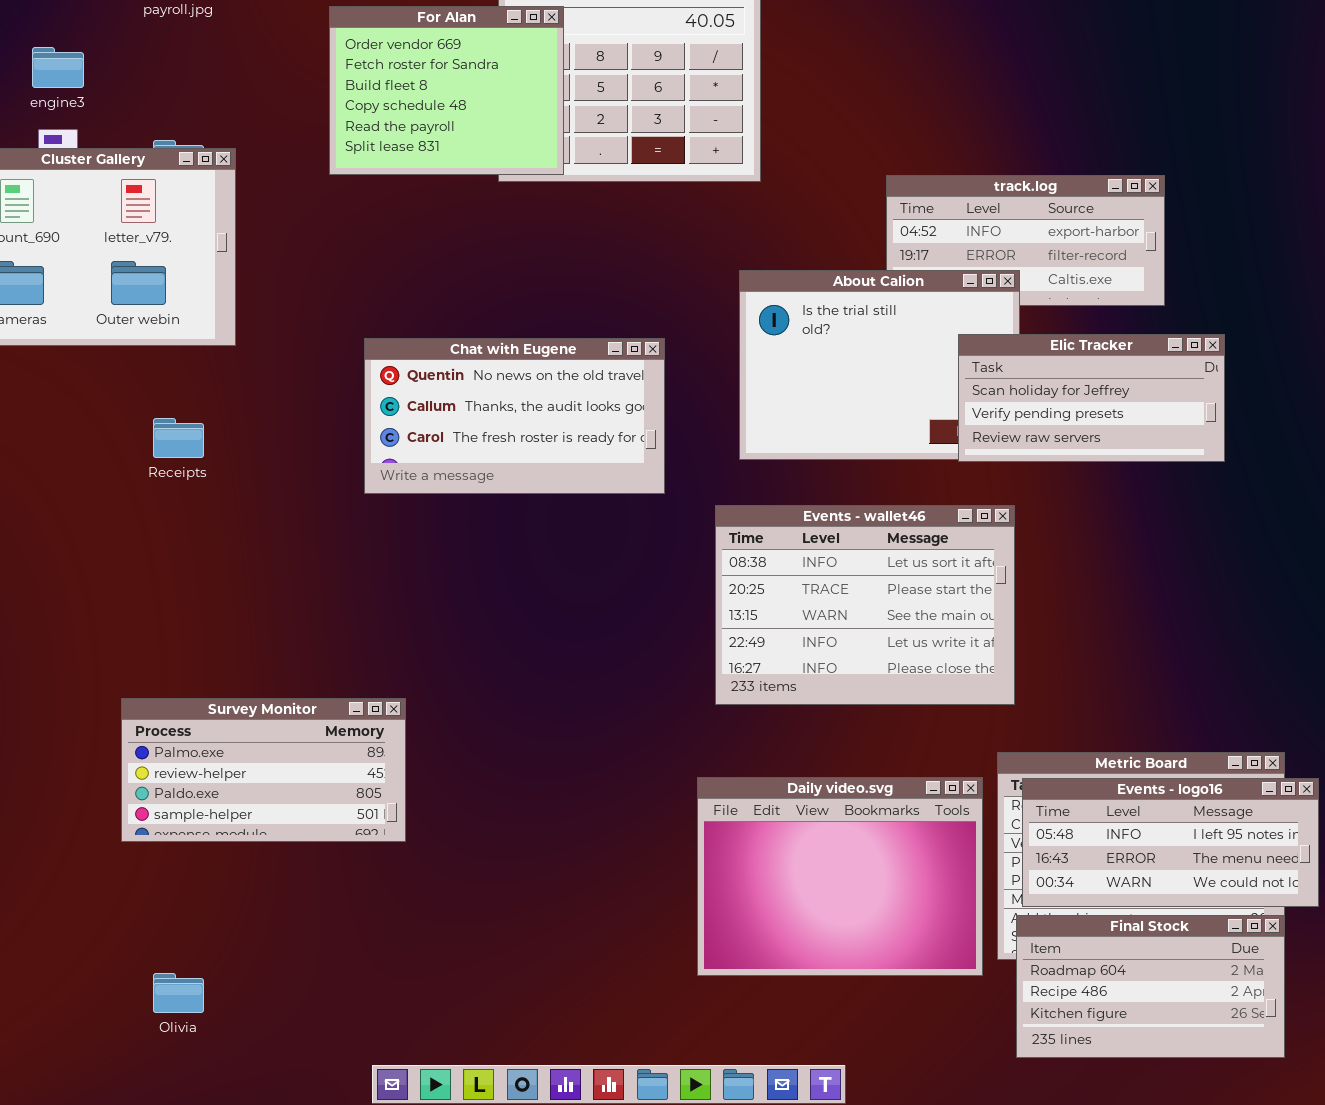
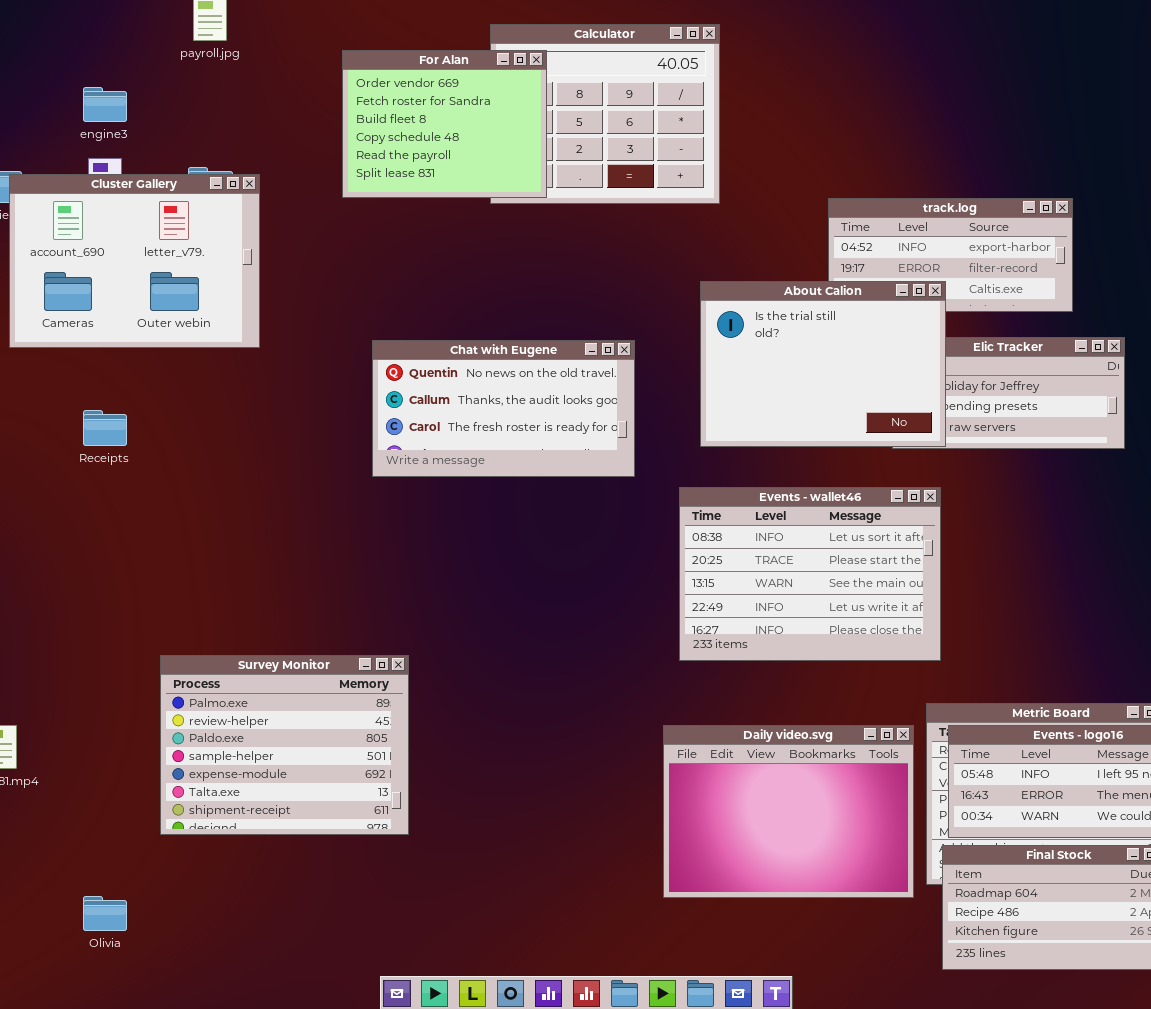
About Calion: [739,270,1020,460] -> [700,281,946,447], raised
Receipts: [153,418,204,458] -> [83,410,127,446], moved
Survey Monitor: [121,698,406,842] -> [160,655,409,835], resized
Olivia: [153,973,204,1013] -> [83,896,127,931], moved

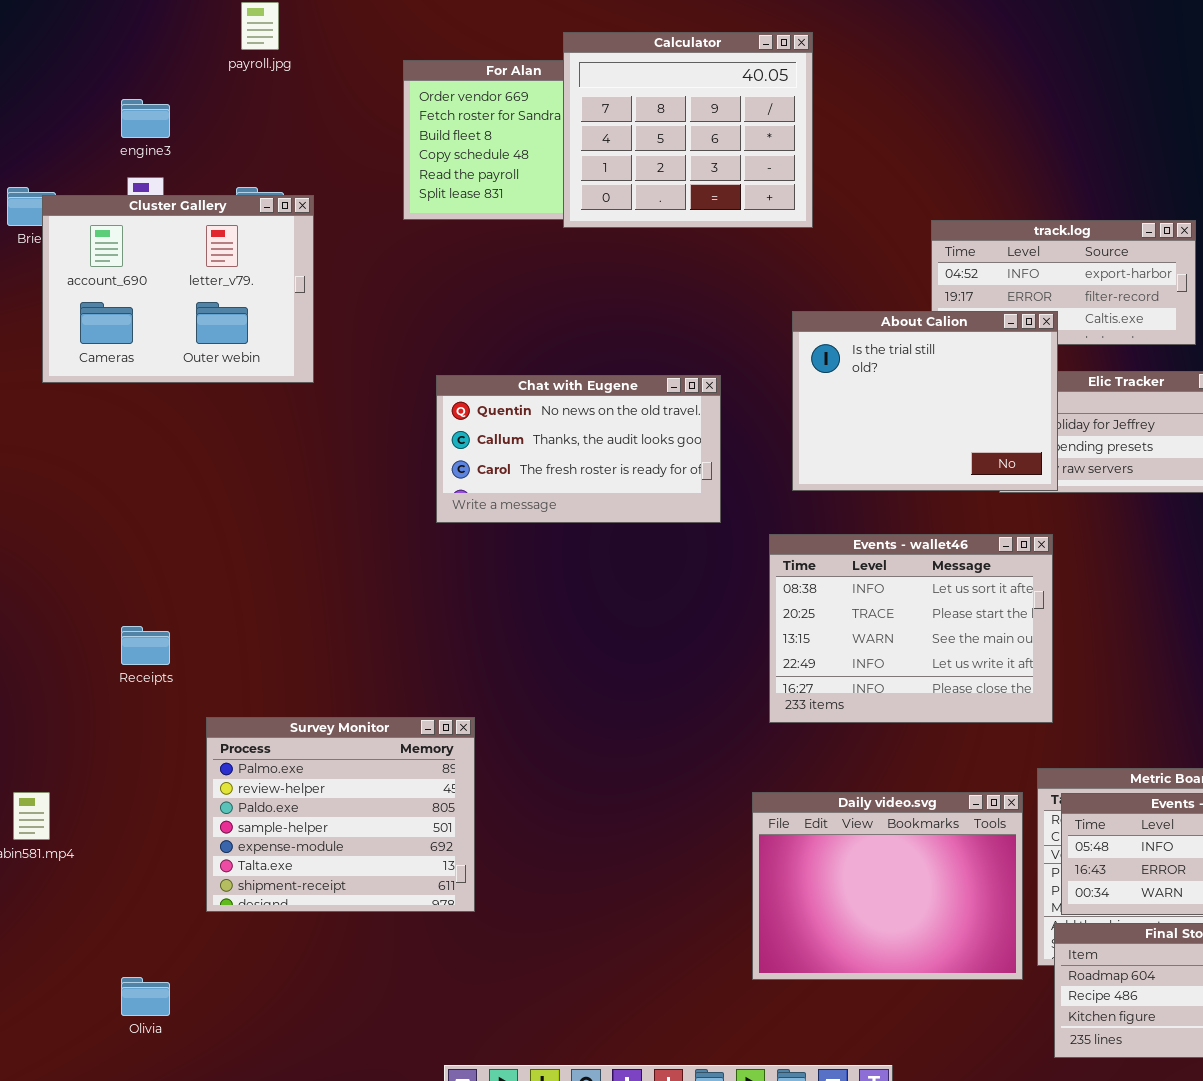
Calculator: [490,24,720,204] -> [563,32,813,228], raised
Receipts: [83,410,127,446] -> [121,626,170,665], moved

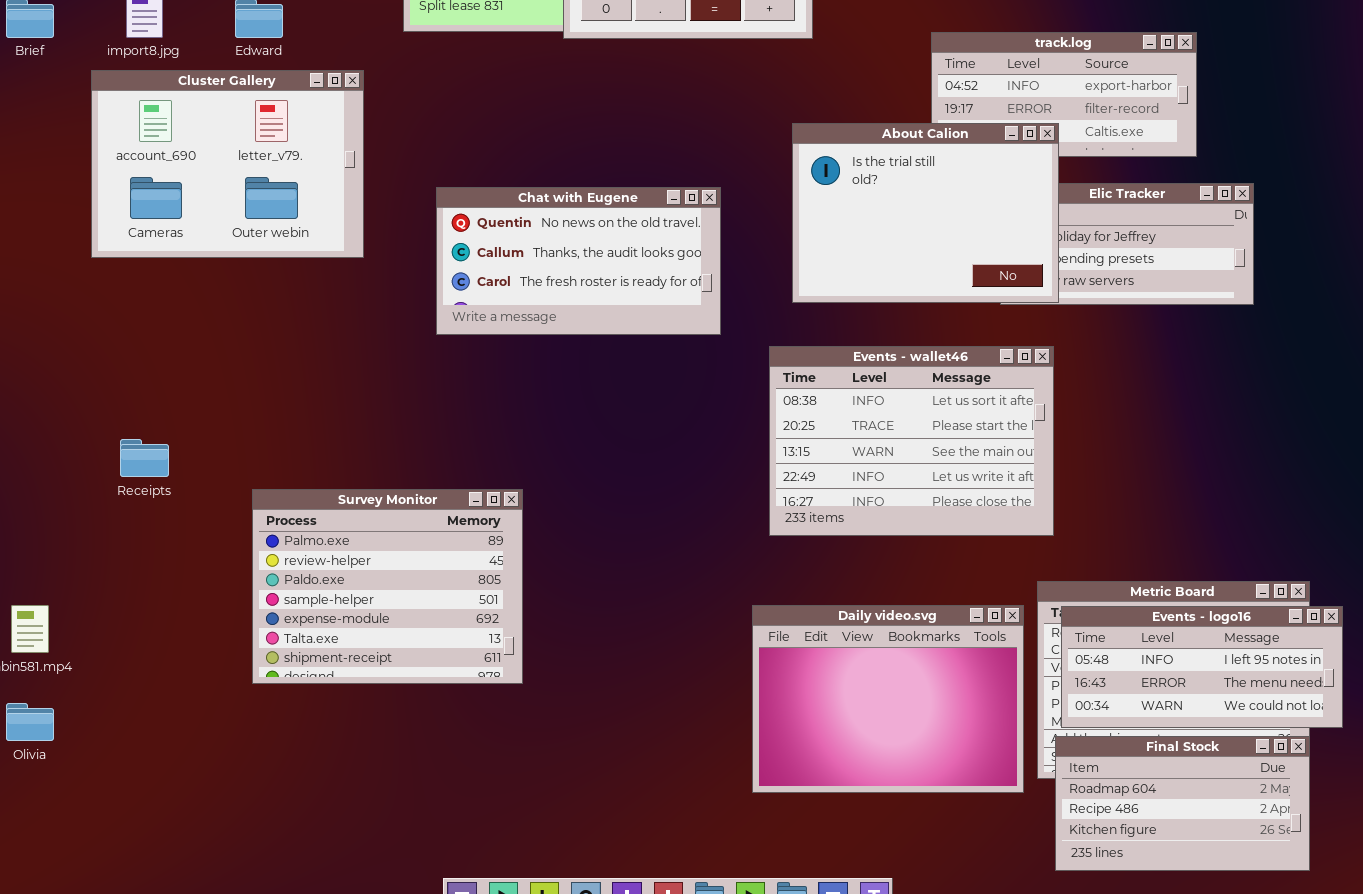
Cluster Gallery: [42,195,314,383] -> [91,70,364,258], moved
Survey Monitor: [206,717,475,912] -> [252,489,523,684], moved
Olivia: [121,977,170,1016] -> [6,703,54,741], moved

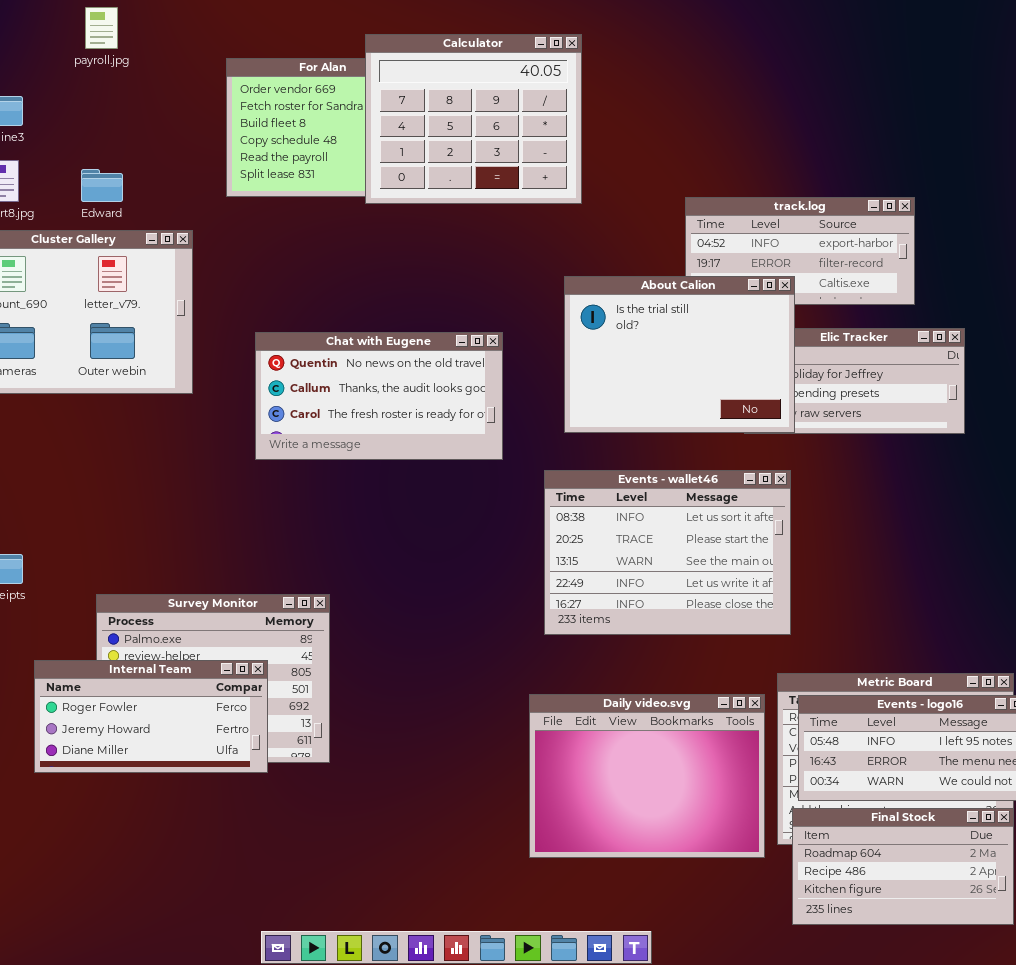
Internal Team: none -> [34,660,268,773], opened

